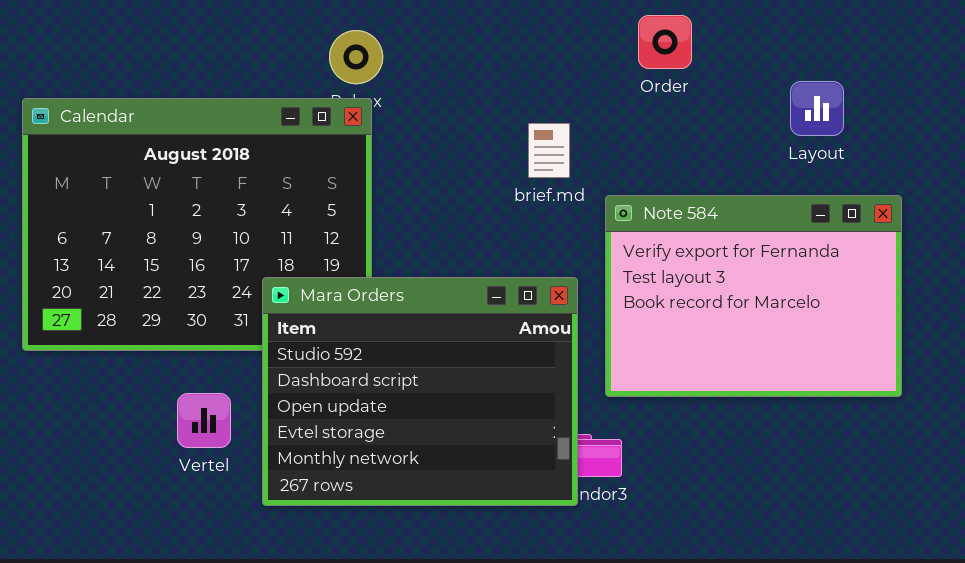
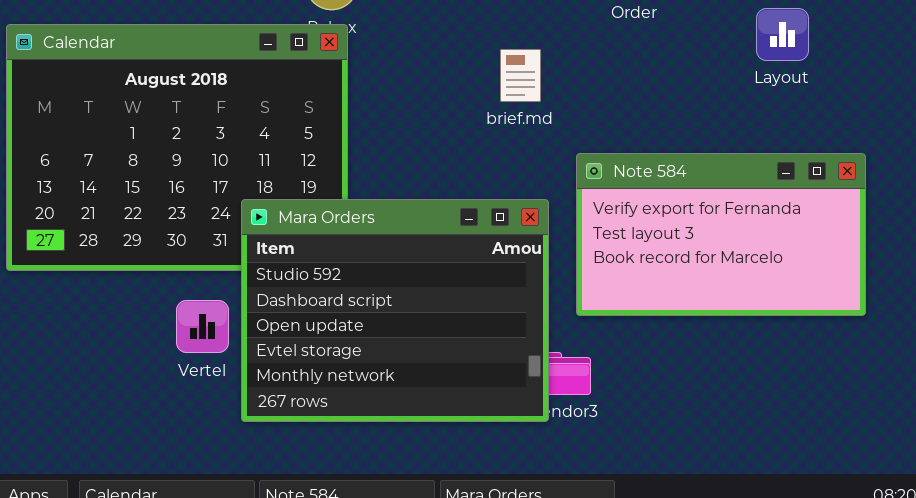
Note 584: [605,195,902,397] -> [576,153,866,316], resized
Vertel: [177,393,231,448] -> [176,300,229,353], moved

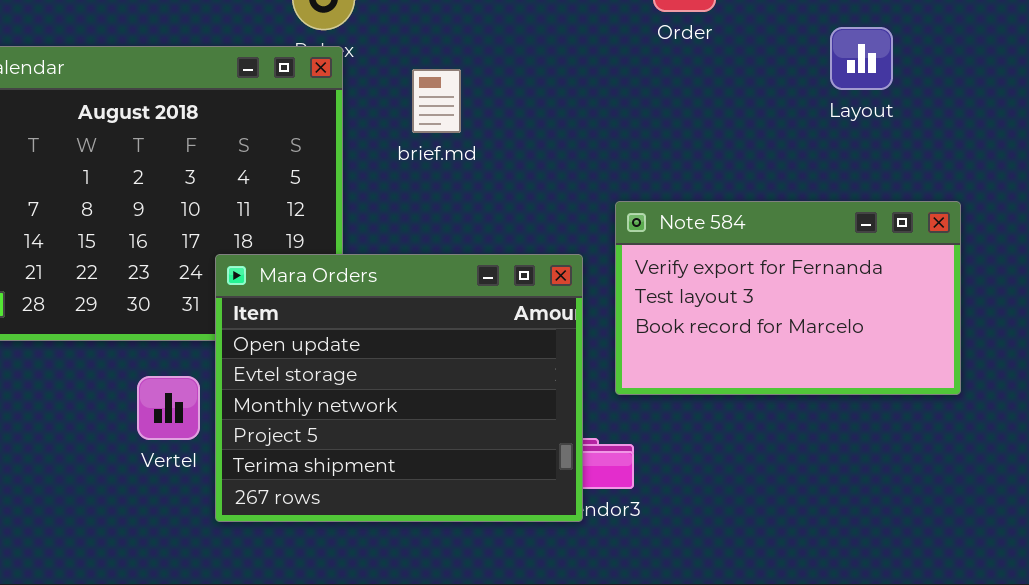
brief.md: [500,49,541,102] -> [412,69,461,133], moved
Mara Orders: [241,199,549,422] -> [215,254,583,522], scrolled down 2 rows

